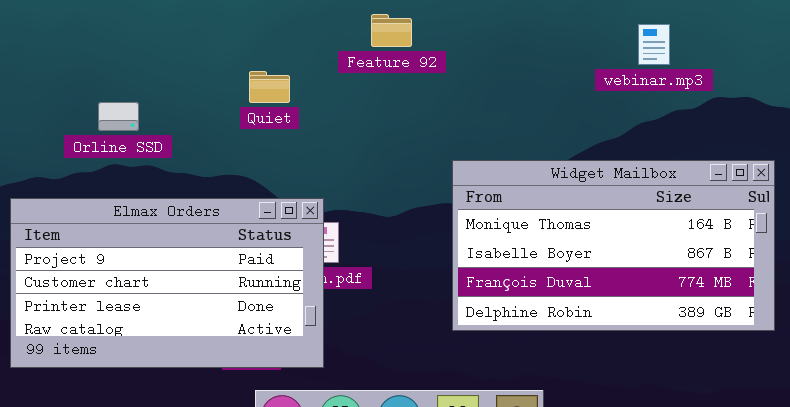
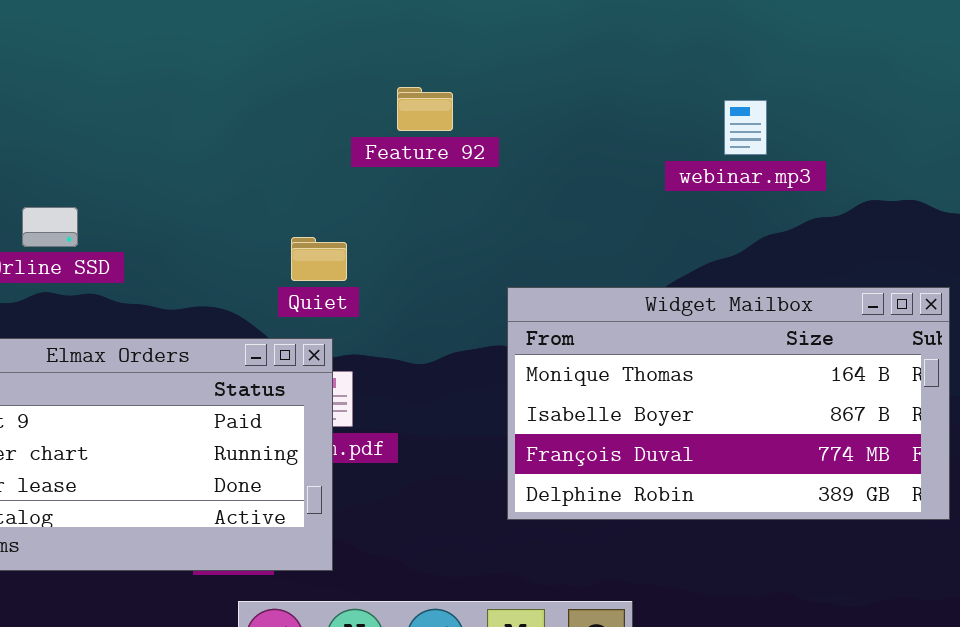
webinar.mp3: [638,24,670,65] -> [724,100,767,155], moved
Quiet: [249,71,290,103] -> [291,237,347,281], moved

